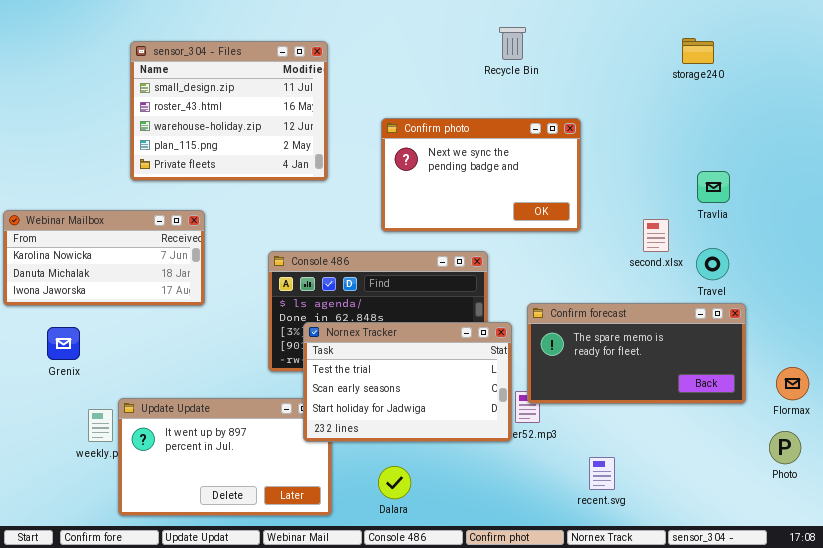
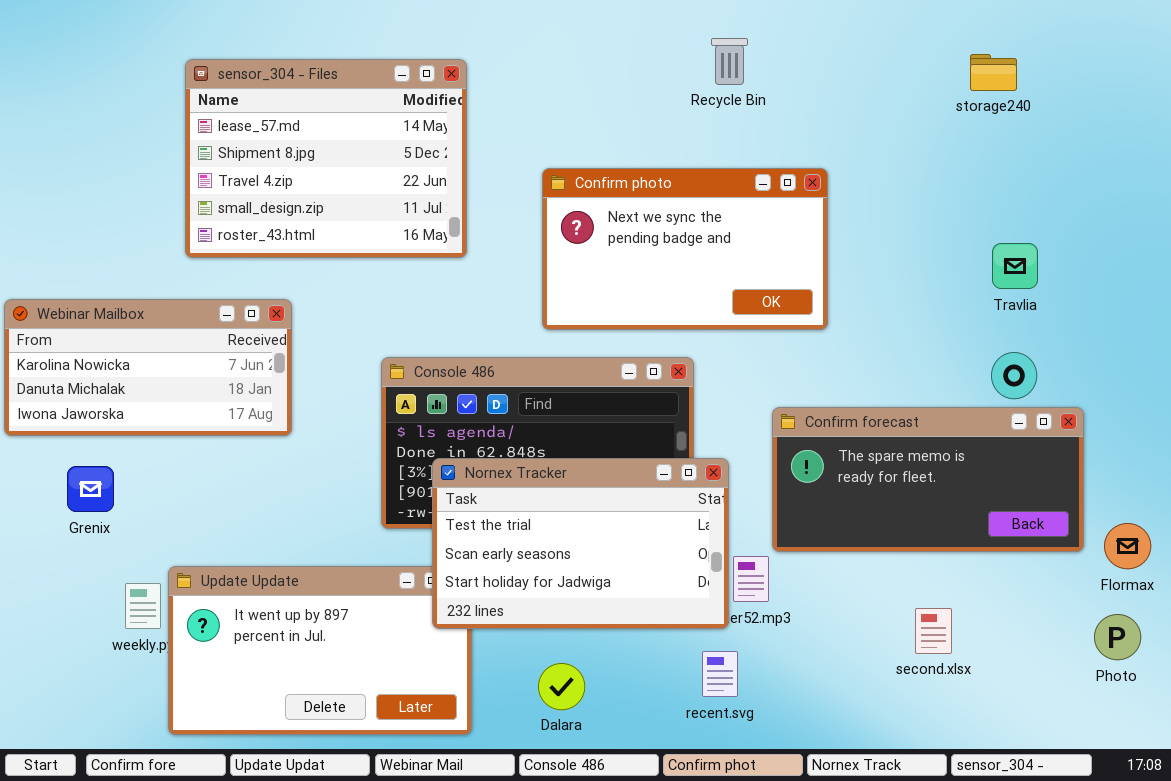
sensor_304 - Files: [130,41,328,181] -> [185,59,467,258], scrolled up 3 rows
second.xlsx: [643,219,669,252] -> [915,608,952,654], moved
Confirm forecast: [527,303,746,404] -> [772,407,1084,552], moved
recent.svg: [589,457,615,490] -> [702,651,738,697], moved

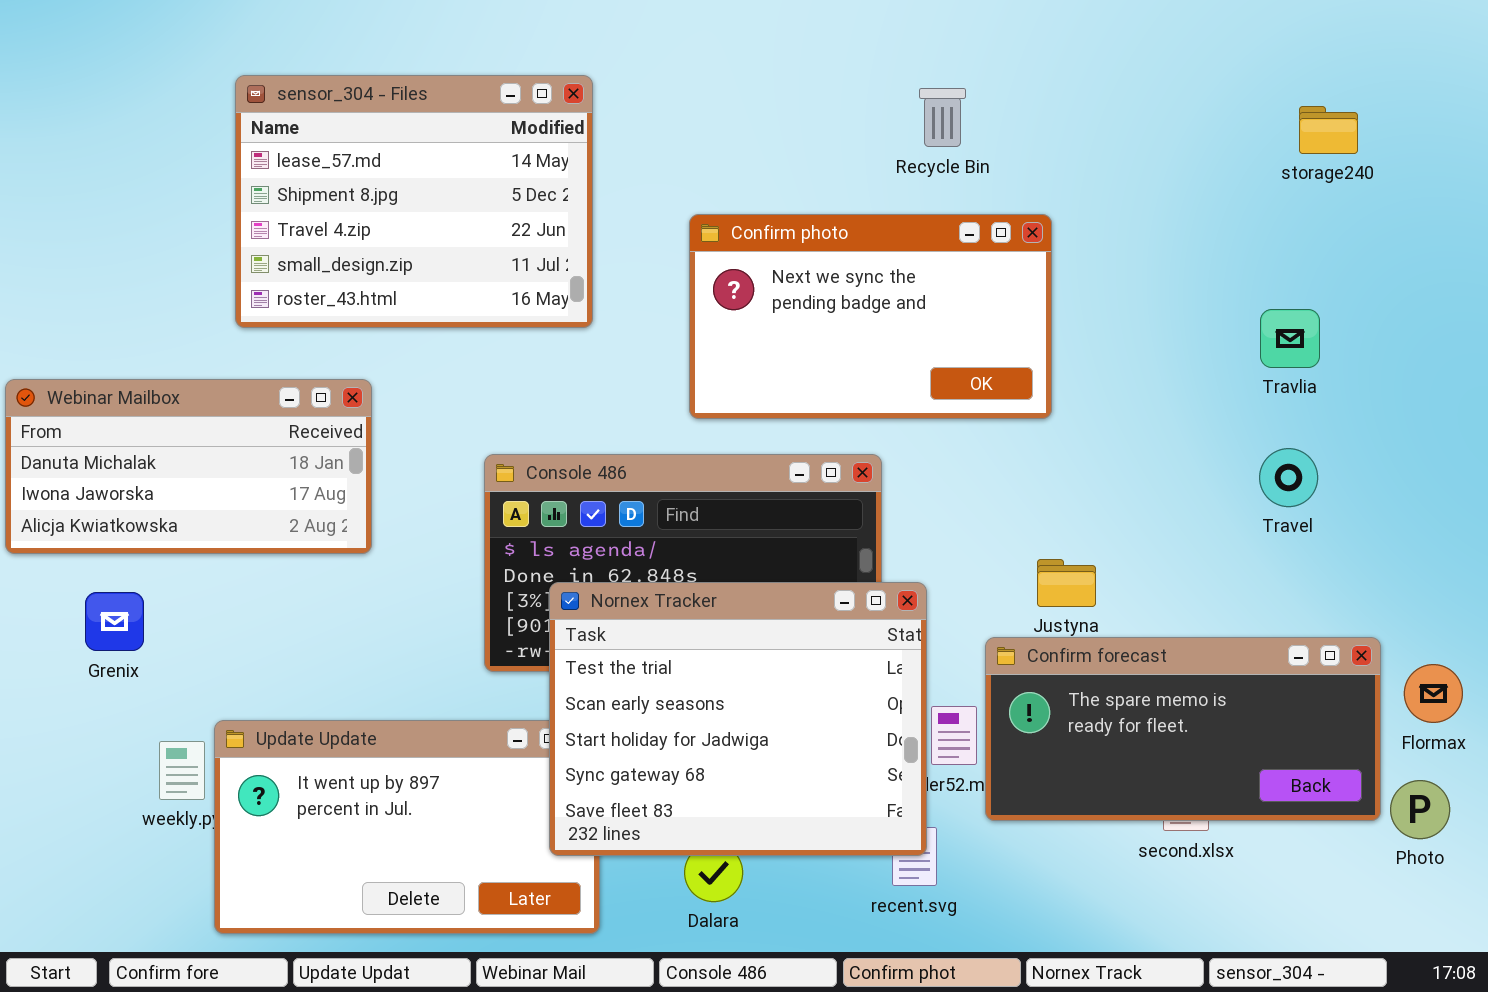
Recycle Bin: [711,38,748,85] -> [919,88,966,147], moved
storage240: [970,54,1017,91] -> [1299,106,1358,154], moved
Webinar Mailbox: [4,299,292,436] -> [5,379,372,554], scrolled down 1 row
Confirm forecast: [772,407,1084,552] -> [985,637,1381,821], moved
Nornex Tracker: [432,458,729,629] -> [549,582,927,856], resized

